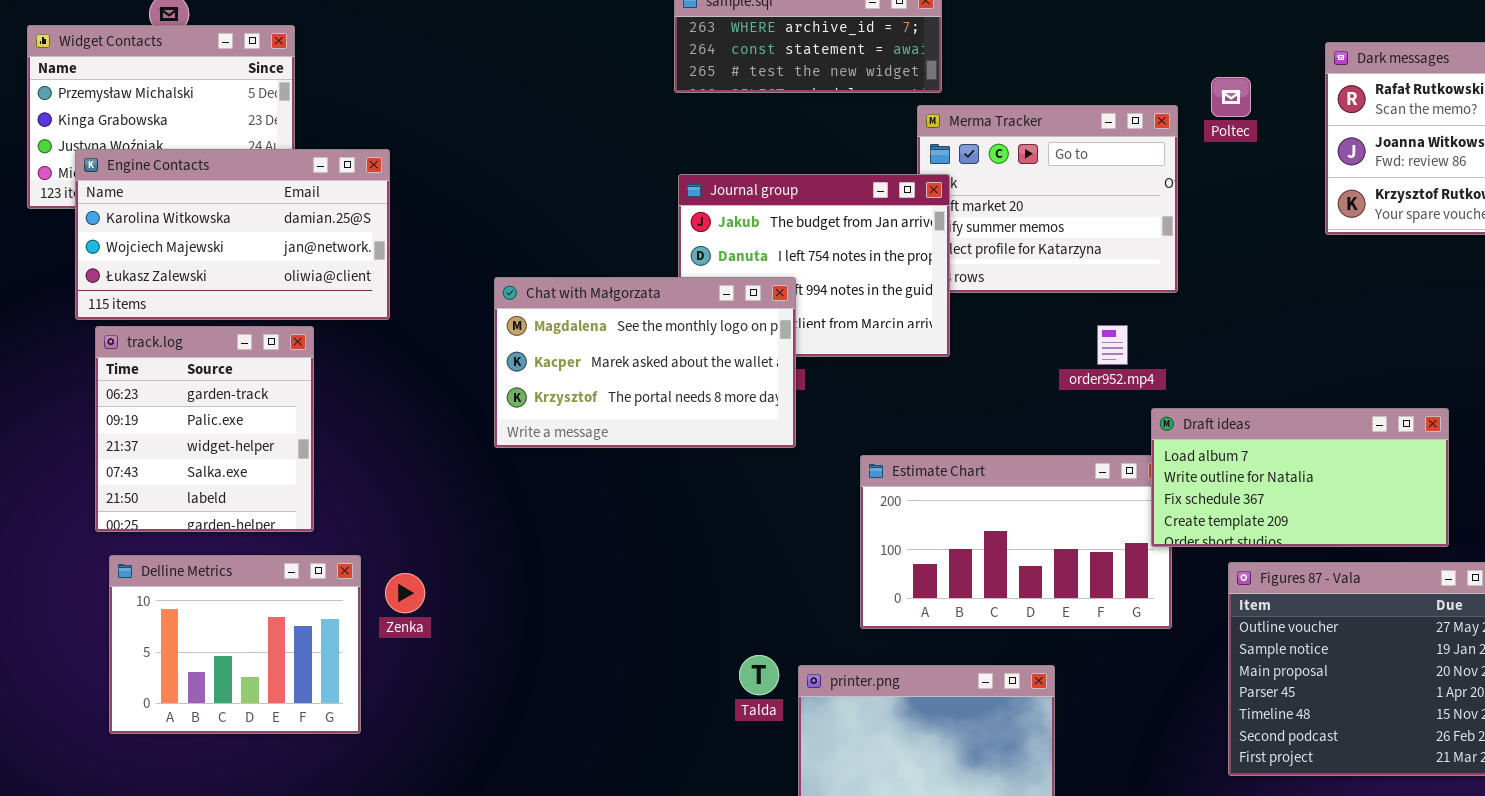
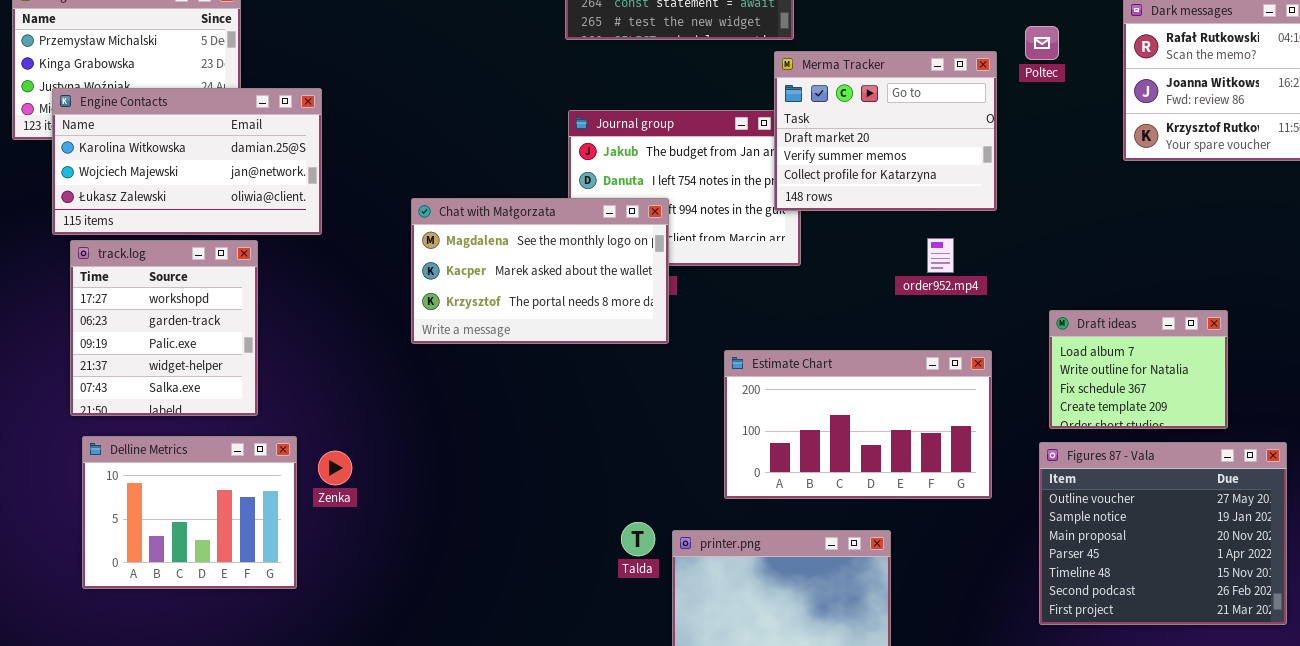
Merma Tracker: [917,105,1178,293] -> [774,51,997,211], raised
track.log: [95,326,314,532] -> [70,240,258,416], scrolled up 1 row
Draft ideas: [1151,408,1449,547] -> [1049,310,1228,429], resized

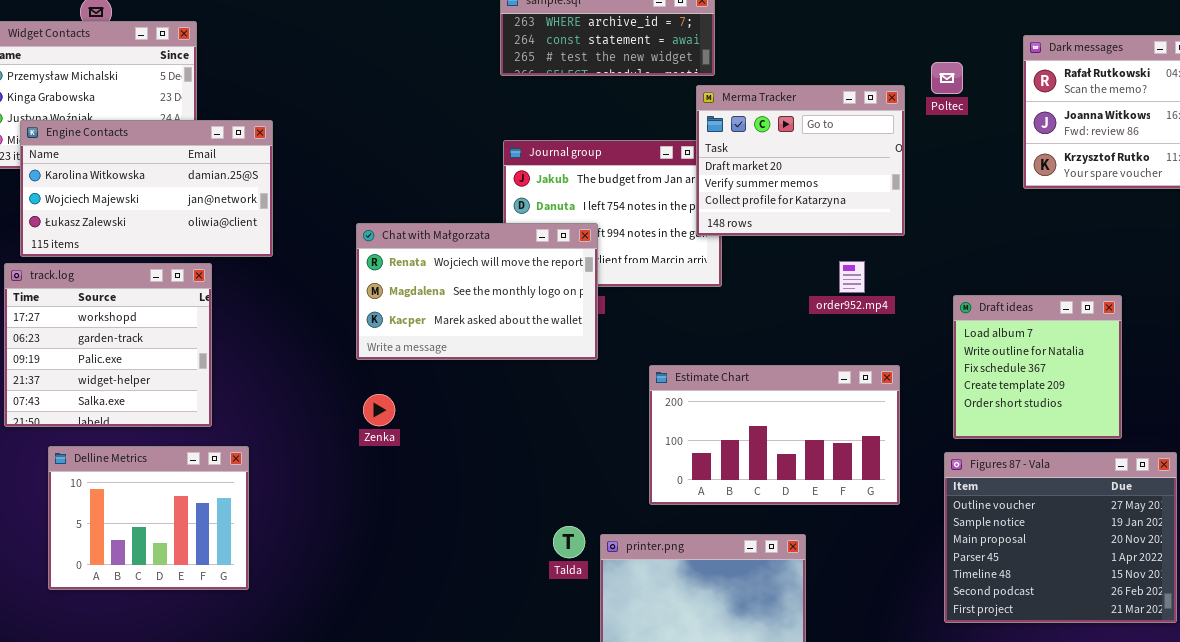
Chat with Małgorzata: [411,198,669,344] -> [356,223,598,360], scrolled up 1 row
track.log: [70,240,258,416] -> [4,263,212,427], resized
Draft ideas: [1049,310,1228,429] -> [953,295,1122,439], resized
Zenka: [318,451,352,485] -> [363,394,395,426], moved

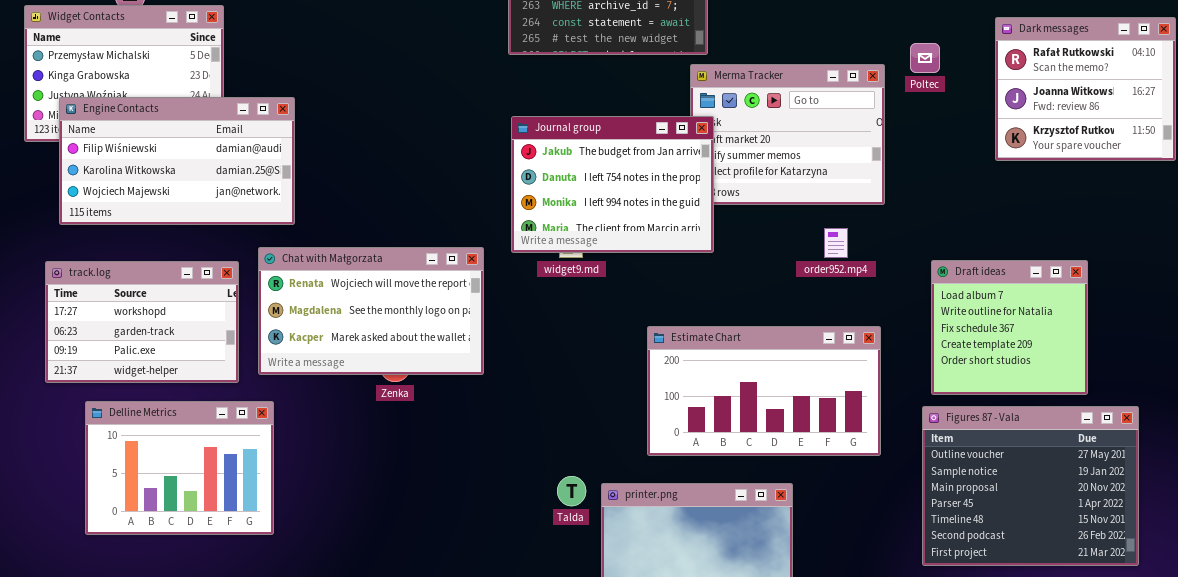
Engine Contacts: [20,120,273,257] -> [59,97,295,225], scrolled up 1 row
Journal group: [503,140,722,287] -> [511,116,714,253], raised
Chat with Małgorzata: [356,223,598,360] -> [258,247,484,375], moved
track.log: [4,263,212,427] -> [45,261,239,383], resized

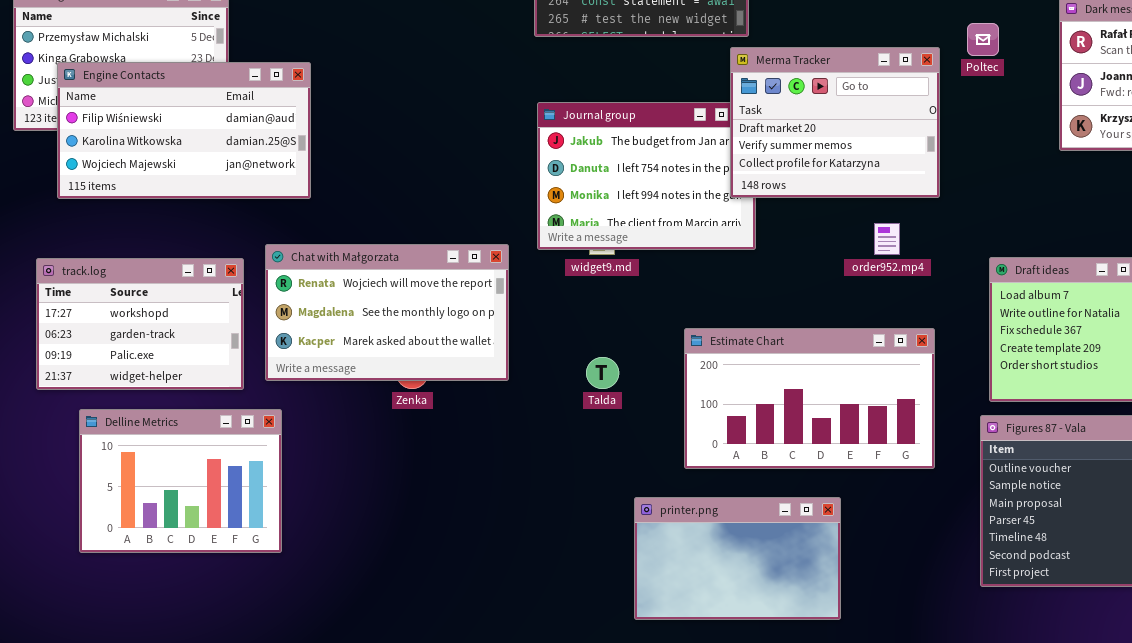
Merma Tracker: [690,64,885,205] -> [730,47,940,198], raised
Engine Contacts: [59,97,295,225] -> [57,62,311,199], moved
Talda: [557,476,586,506] -> [586,357,619,389], moved

